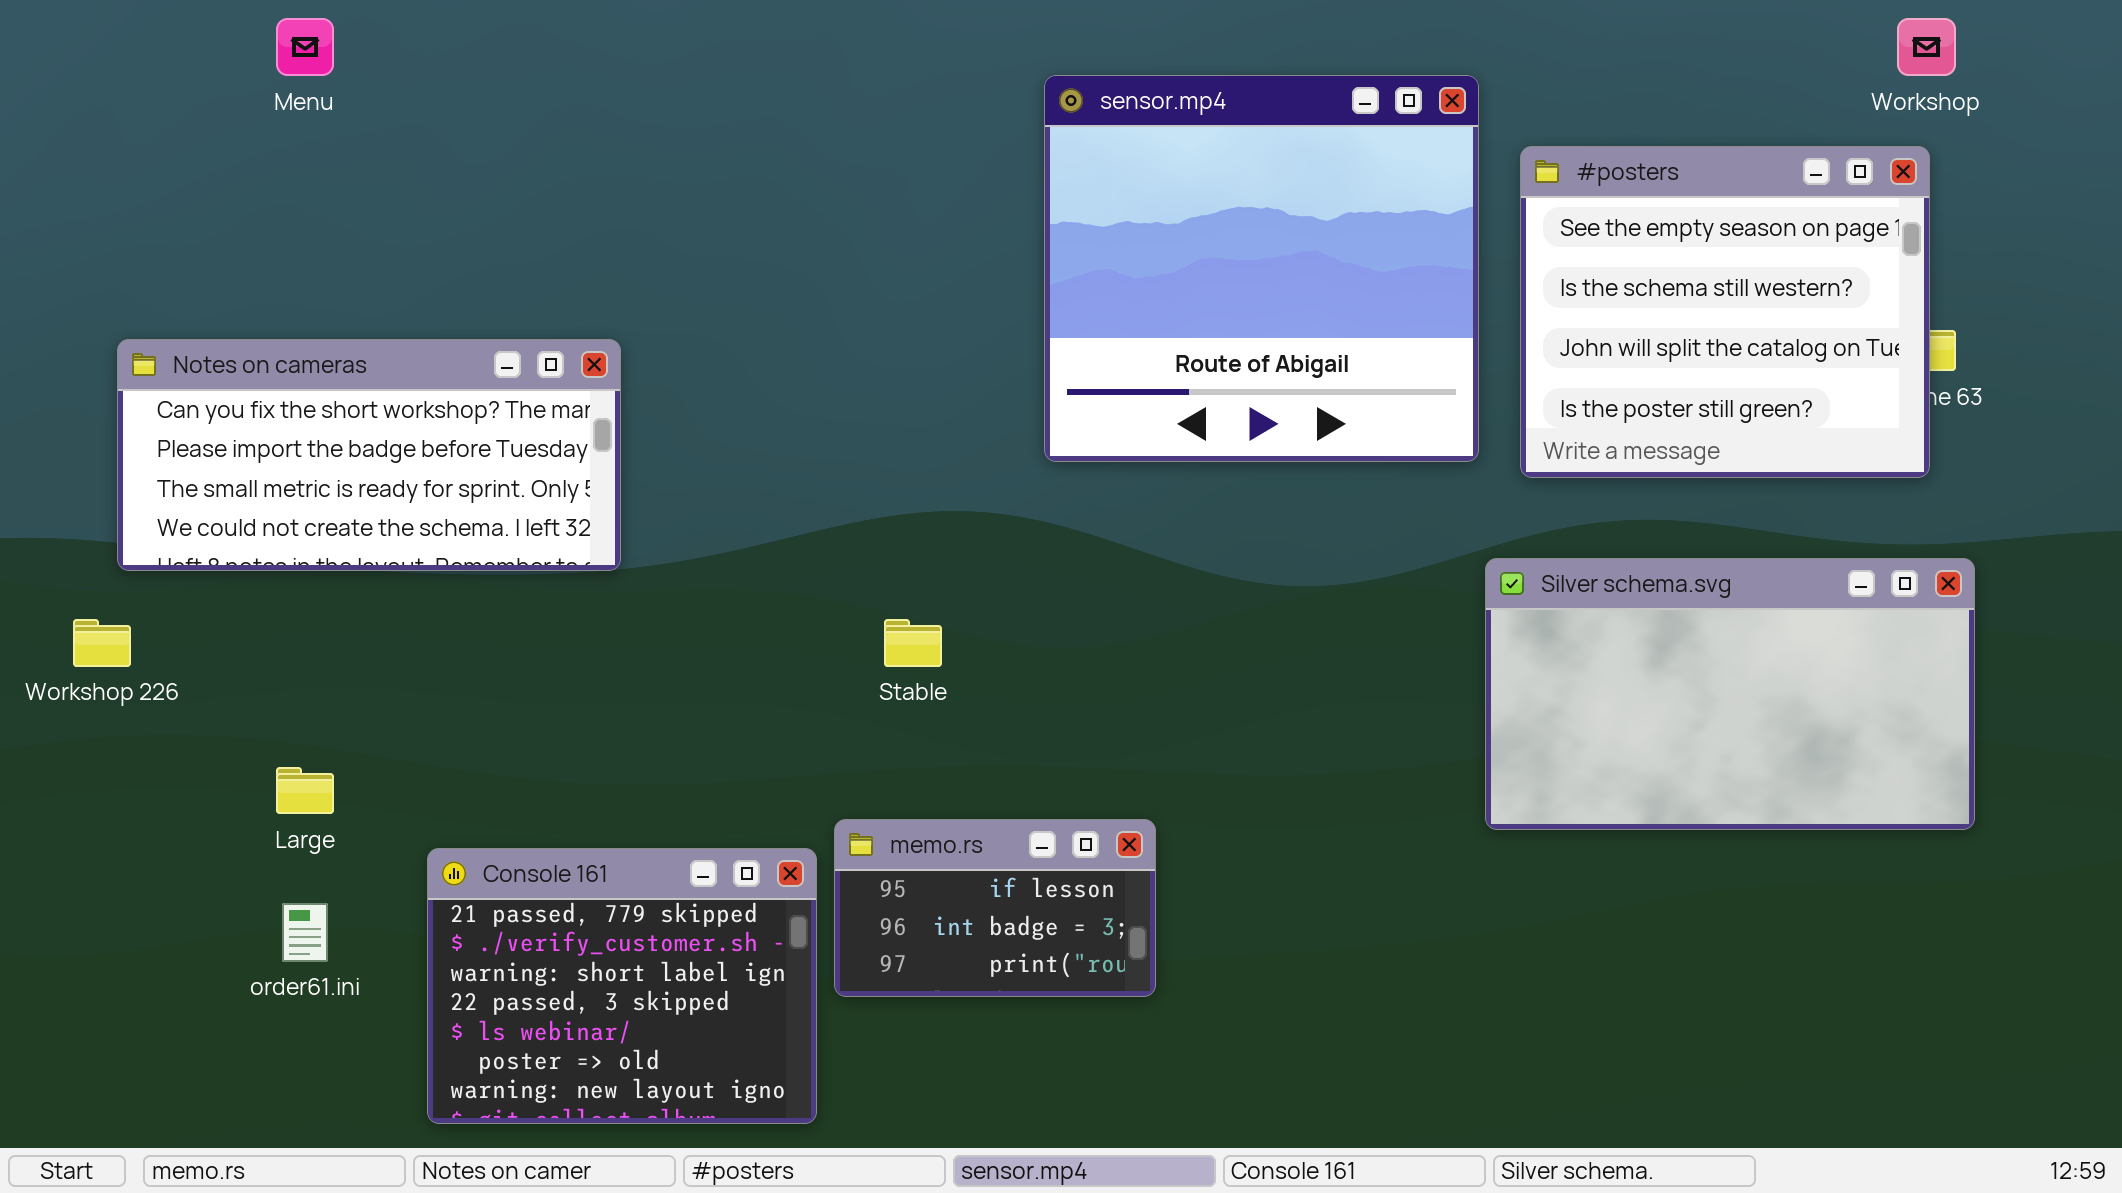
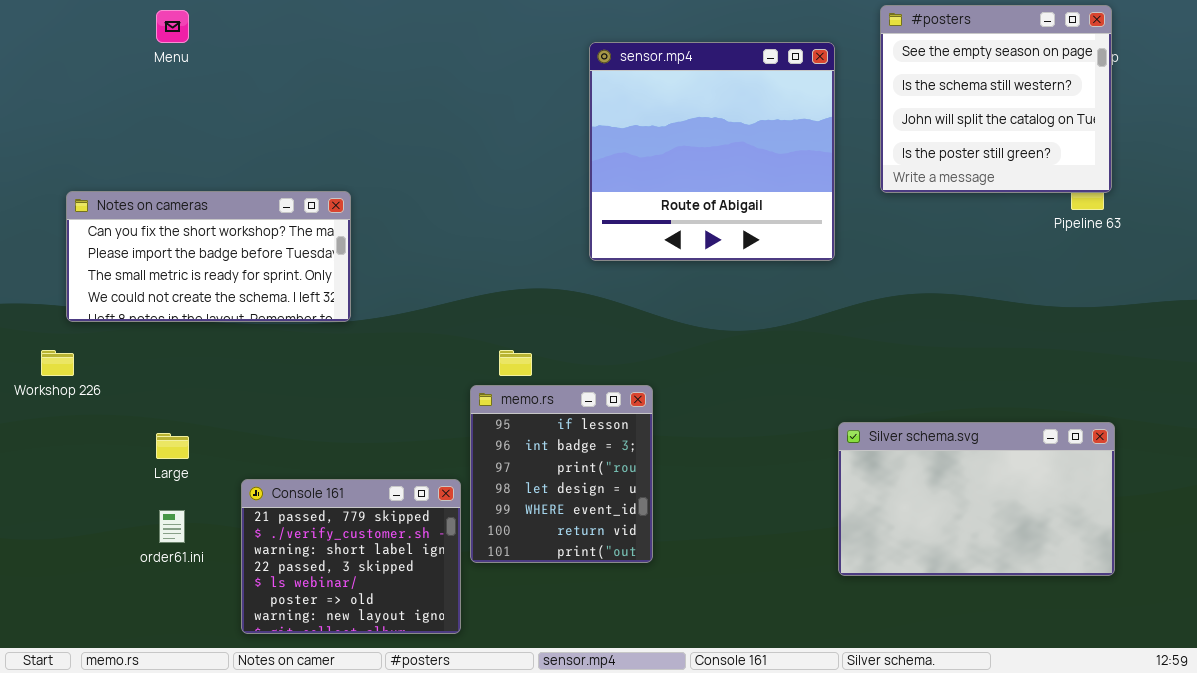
#posters: [1520,146,1930,478] -> [880,5,1112,193], moved
Silver schema.svg: [1485,558,1975,830] -> [838,422,1115,576], moved
memo.rs: [834,819,1156,997] -> [470,385,653,563], resized

